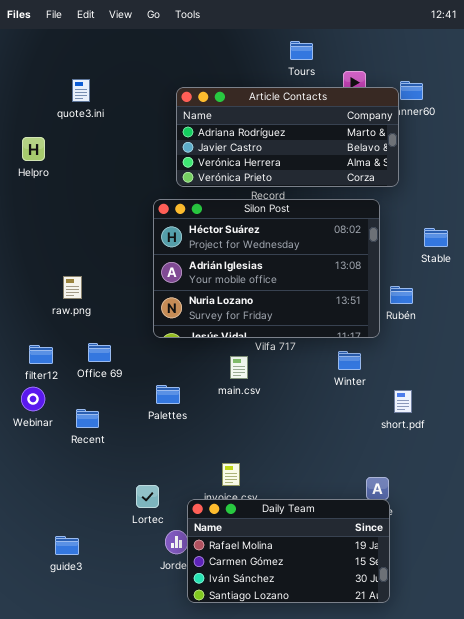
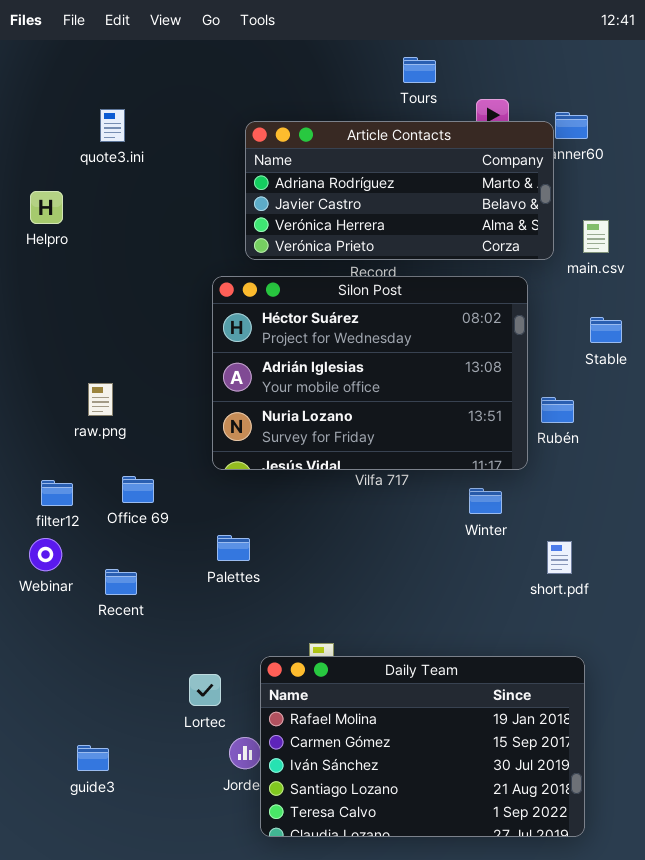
main.csv: [230,356,248,379] -> [583,220,609,253], moved
Daily Team: [187,499,390,603] -> [260,656,585,837], resized

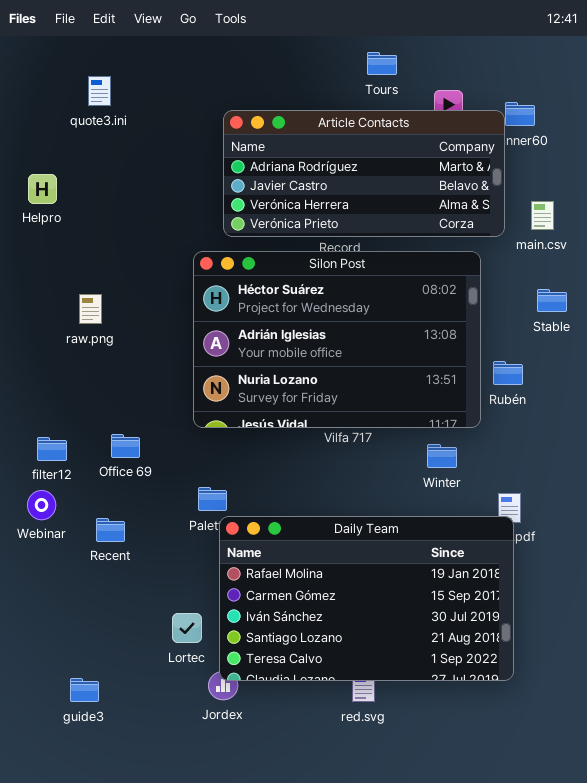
quote3.ini: [100,109,125,142] -> [88,76,111,106], moved
raw.png: [88,383,113,416] -> [79,294,102,324], moved
Daily Team: [260,656,585,837] -> [219,516,514,681], moved

